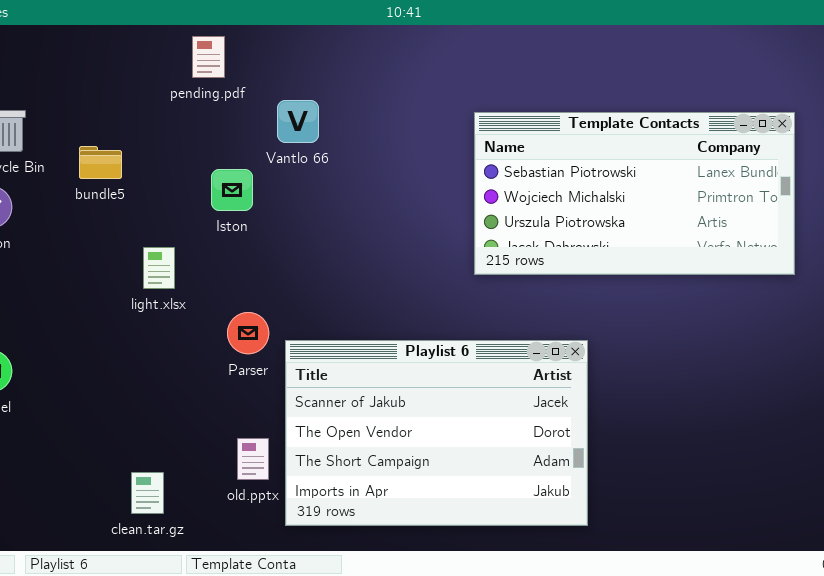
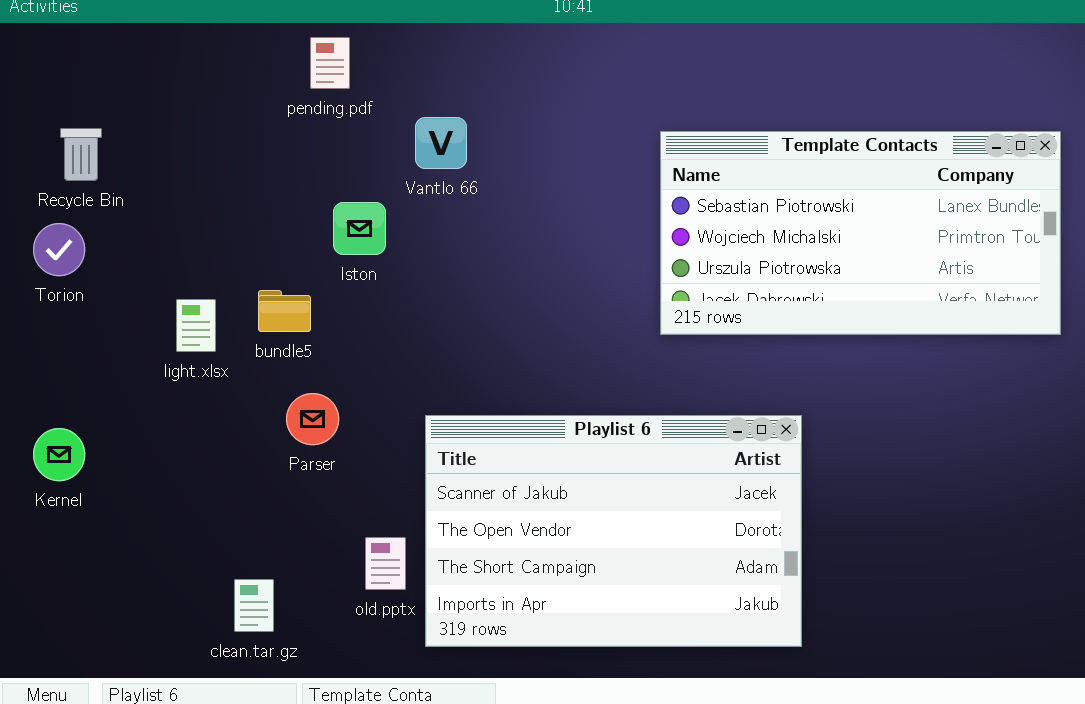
bundle5: [79,146,122,179] -> [258,290,311,332], moved
light.xlsx: [143,247,175,289] -> [176,299,216,352], moved
Parser: [227,312,269,354] -> [286,393,339,445], moved

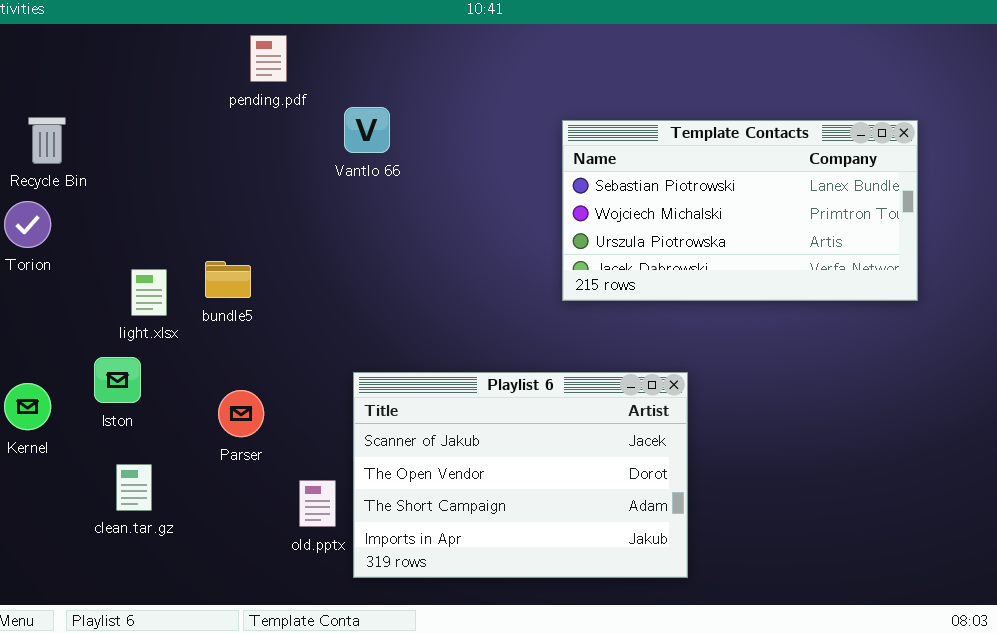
Iston: [333,202,386,255] -> [94,357,141,403], moved
Parser: [286,393,339,445] -> [218,390,264,437], moved
clean.tar.gz: [234,579,274,632] -> [116,464,152,511], moved

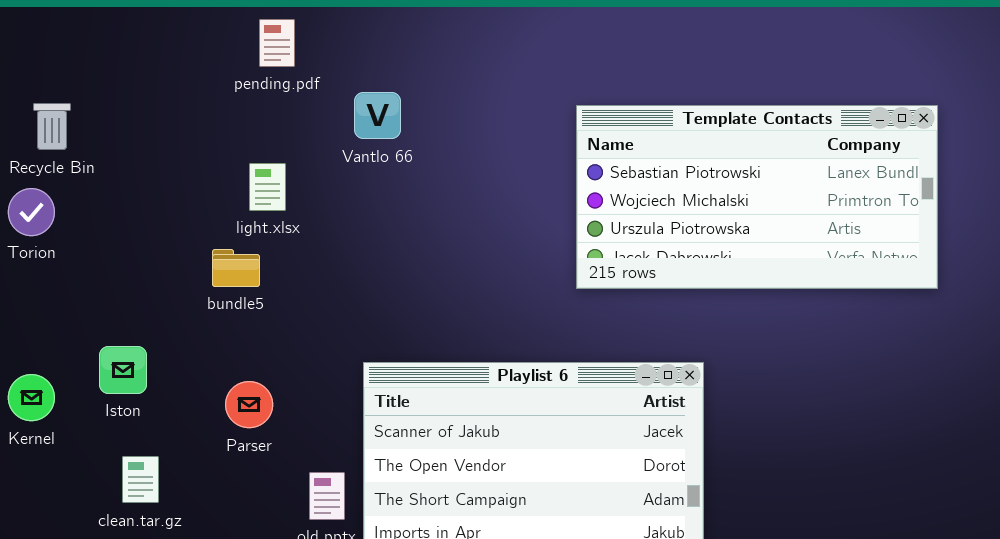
light.xlsx: [131,269,167,316] -> [249,163,286,211], moved

